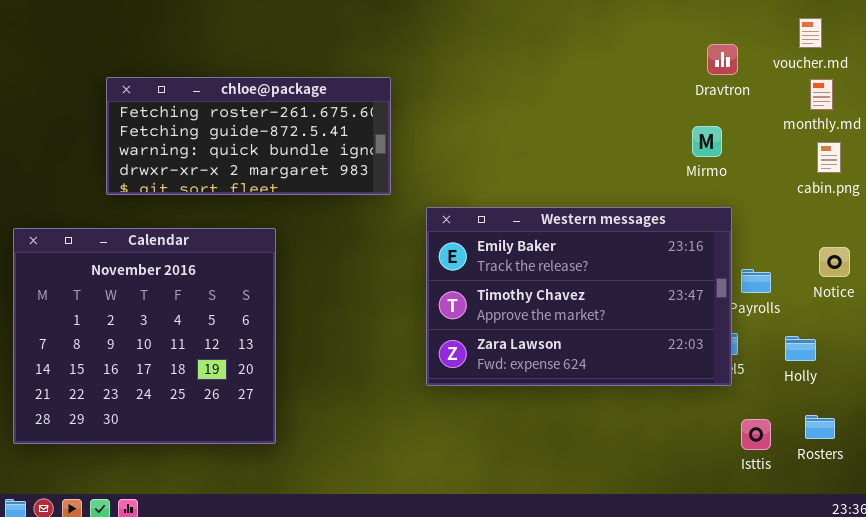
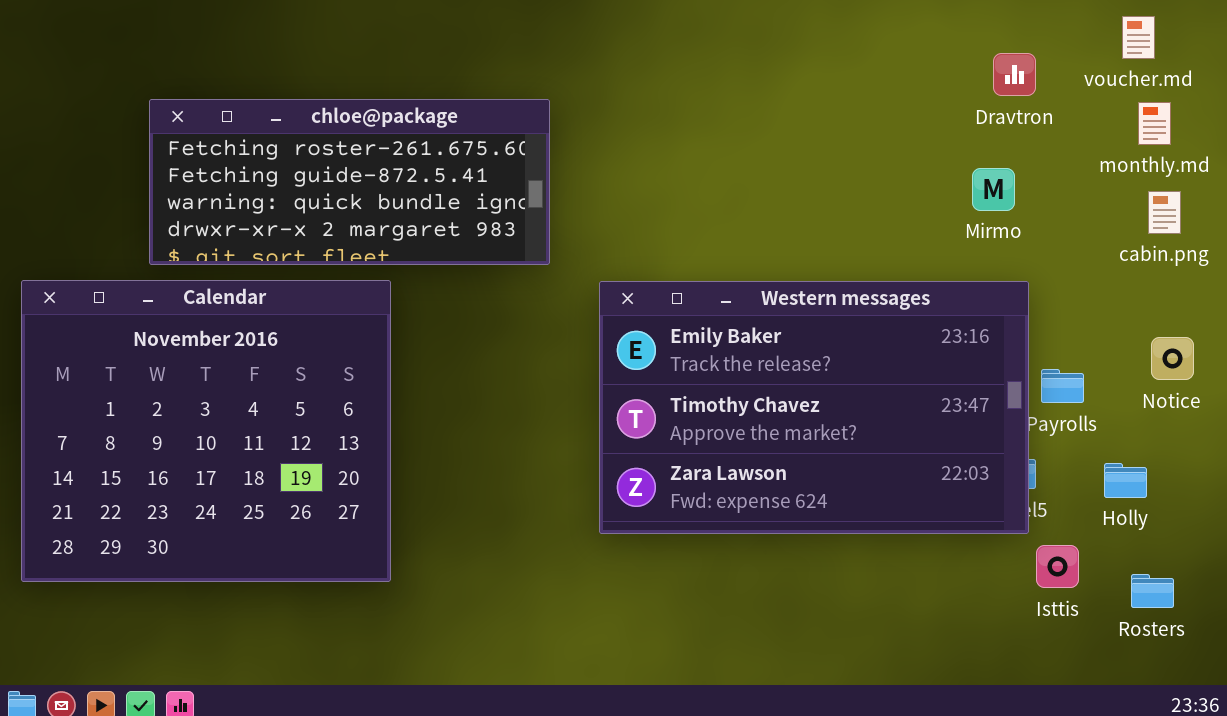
Calendar: [13,228,276,444] -> [21,280,391,582], moved
Isttis: [741,419,771,450] -> [1036,545,1079,588], moved

